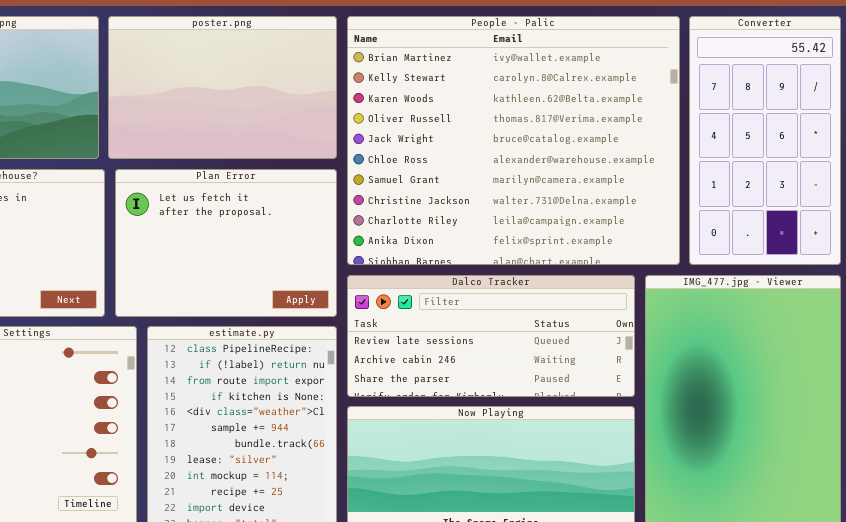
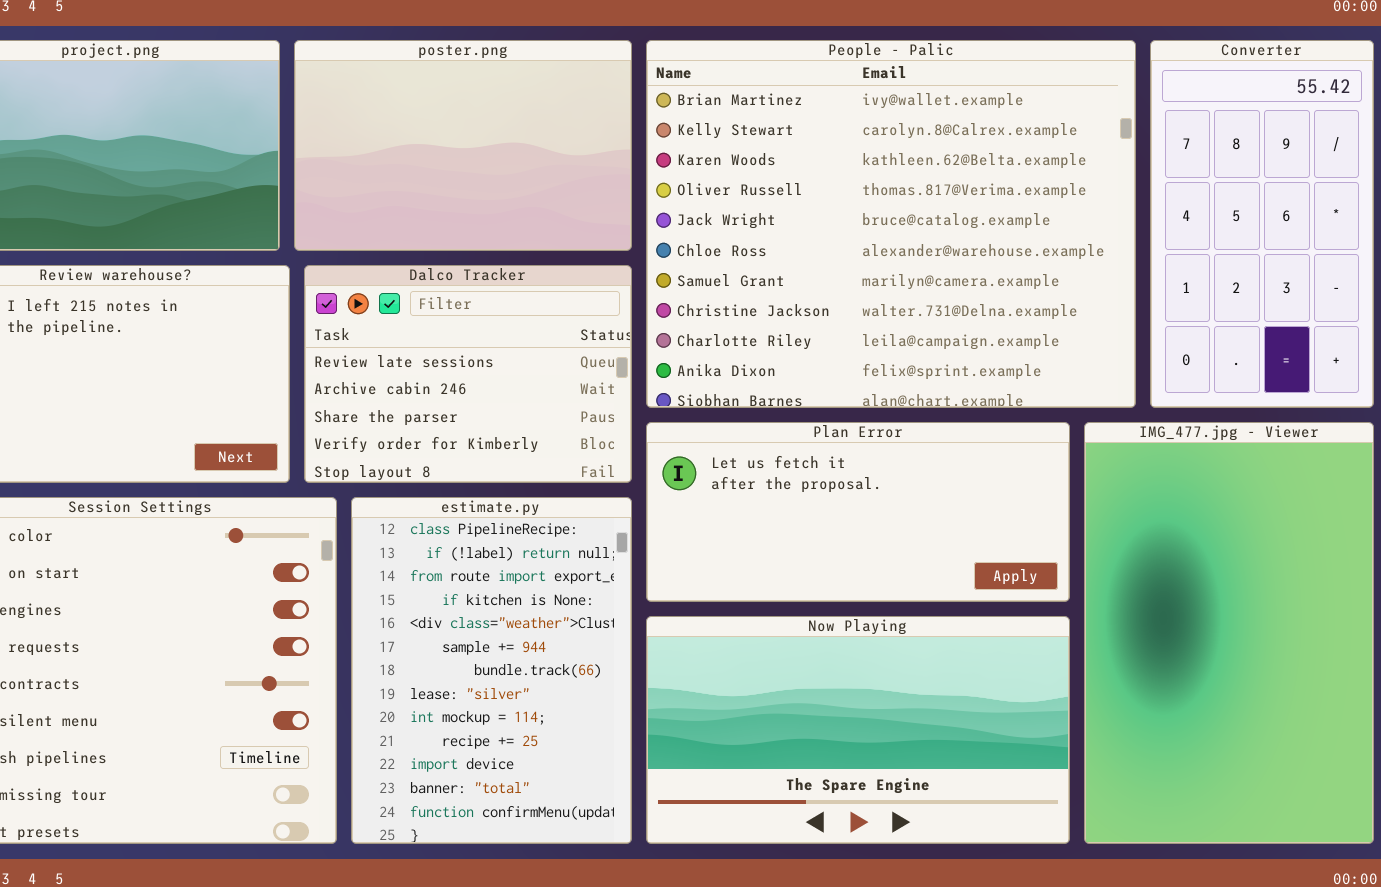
Plan Error: [115,169,337,317] -> [646,422,1070,602], moved, resized
Dalco Tracker: [347,275,635,397] -> [304,265,632,483], moved, resized

